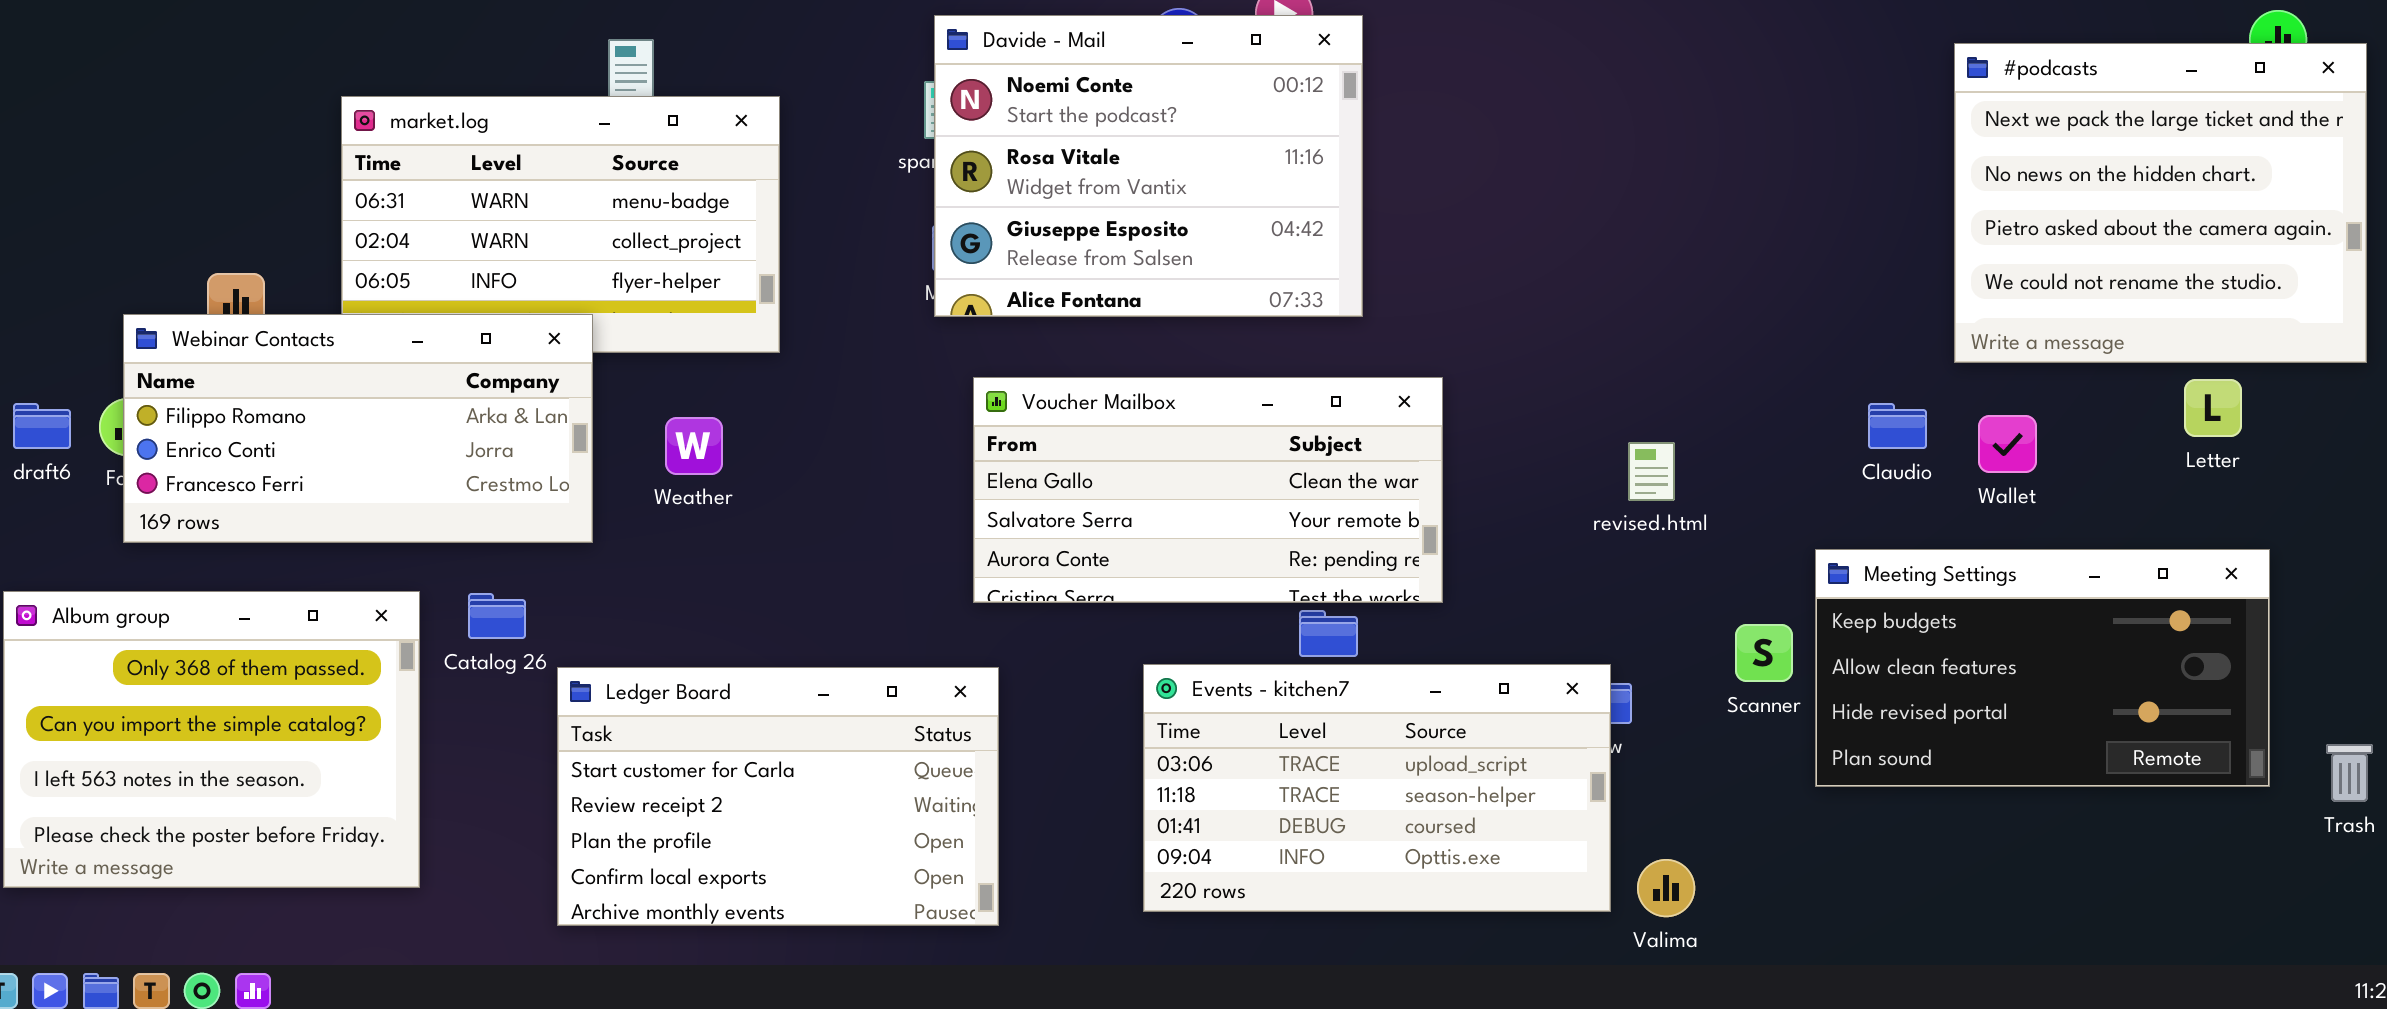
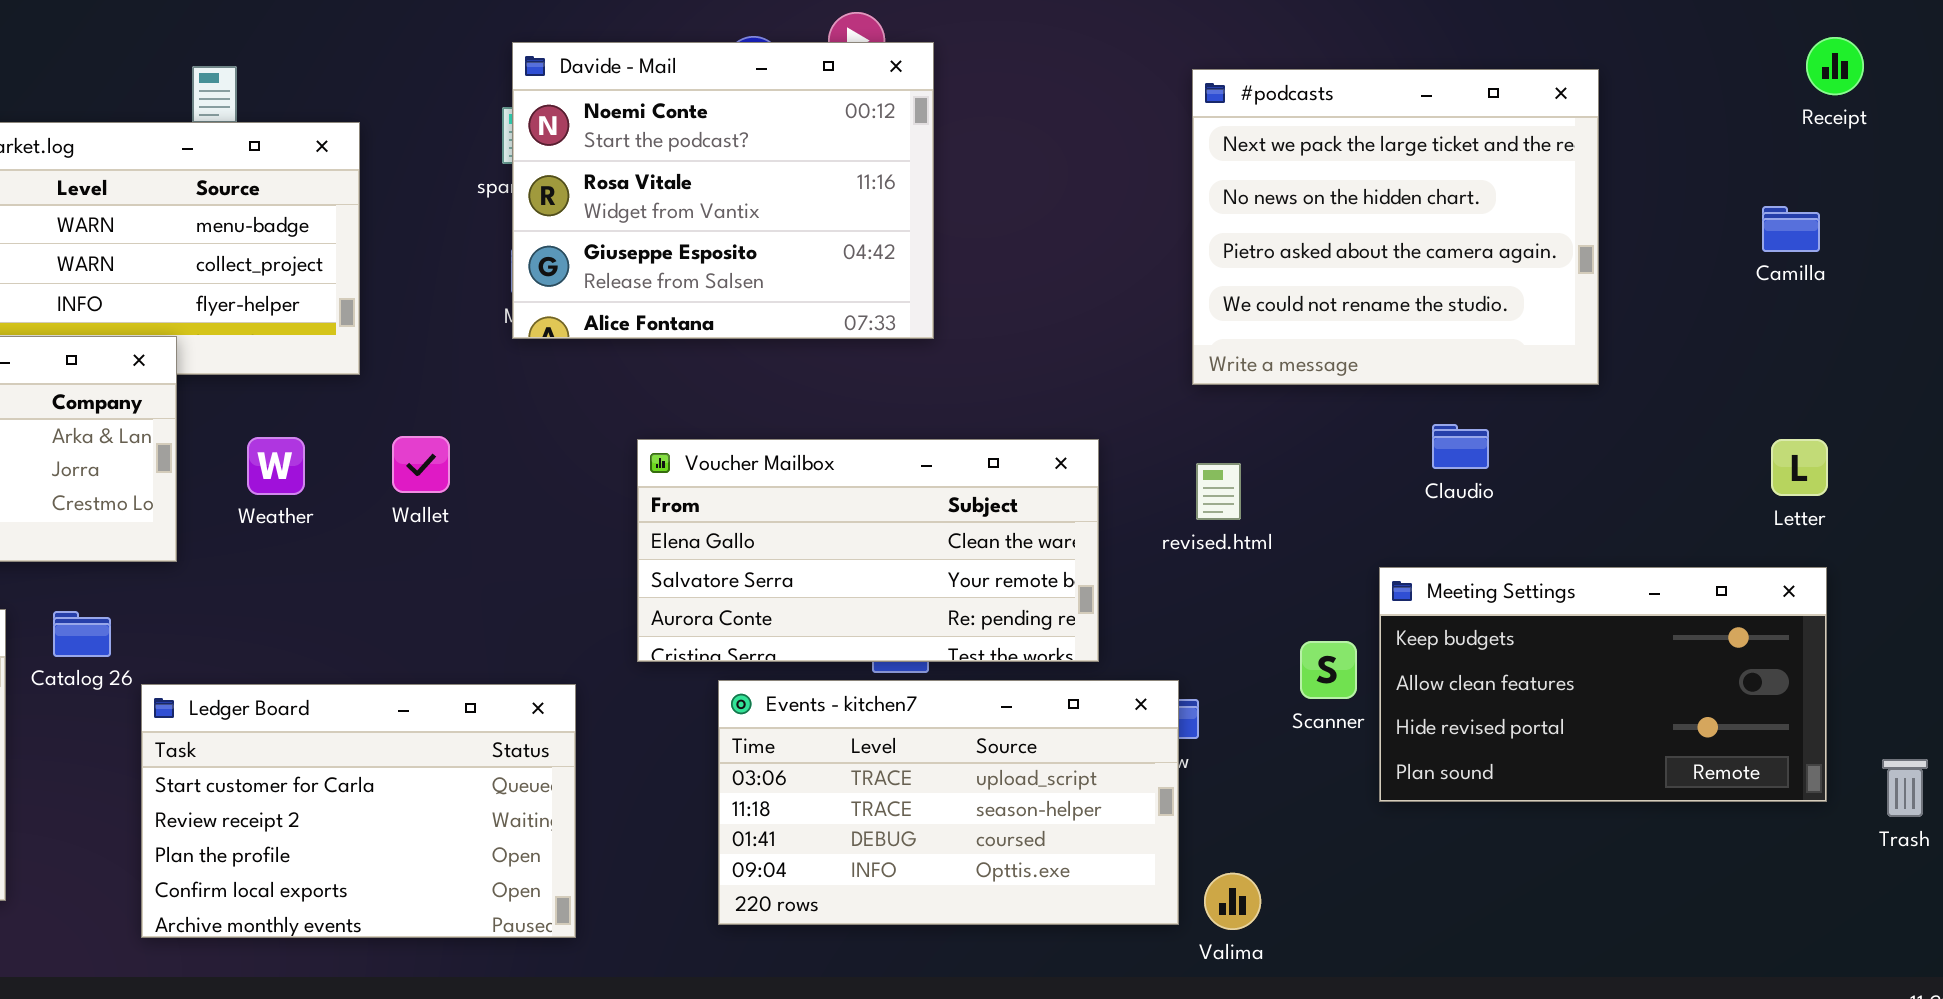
#podcasts: [1954,43,2367,363] -> [1192,69,1599,385], moved
Voucher Mailbox: [973,377,1443,603] -> [637,439,1099,662], moved
Letter: [2184,379,2242,437] -> [1771,439,1828,496], moved
Wallet: [1978,415,2037,473] -> [392,436,450,493], moved

